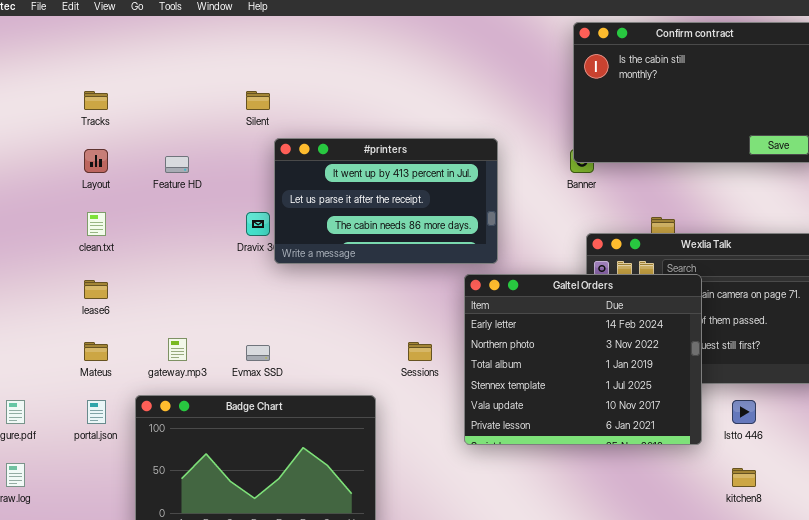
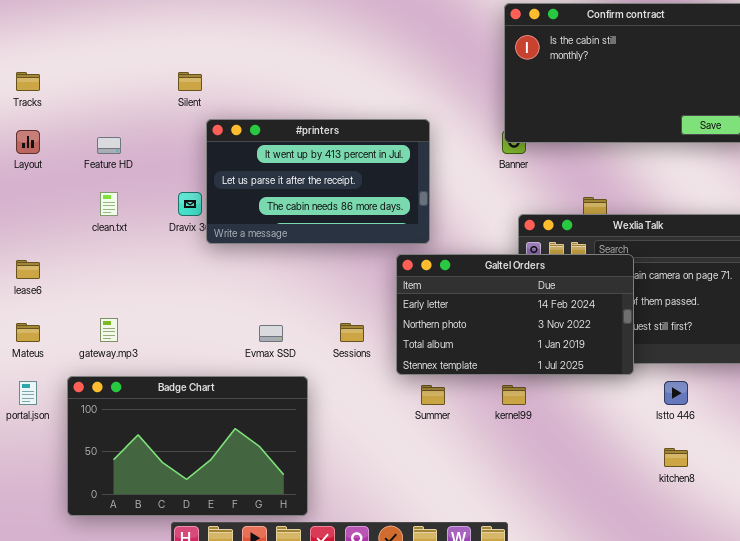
clean.txt: [87,212,106,236] -> [100,192,118,216], moved
Galtel Orders: [464,274,702,445] -> [396,254,634,375], resized
Evmax SSD: [246,345,270,361] -> [259,325,283,342], moved

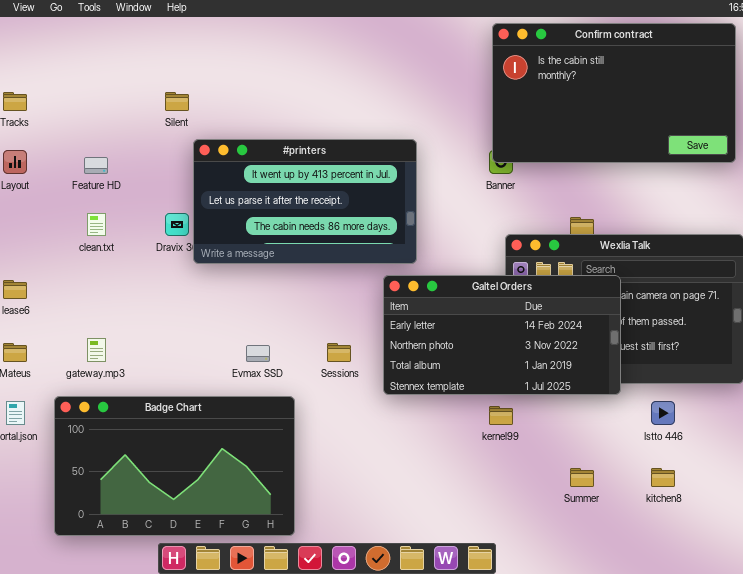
Summer: [421,385,445,405] -> [570,468,594,487], moved

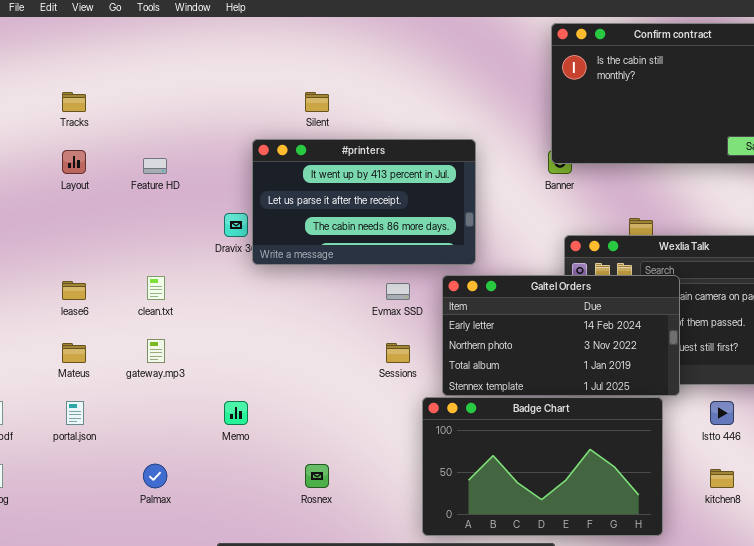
Silent: [165,92,189,111] -> [305,92,329,112], moved
clean.txt: [87,213,106,236] -> [147,276,165,300], moved
Evmax SSD: [246,345,270,362] -> [386,283,410,300], moved
Badge Chart: [54,396,295,536] -> [422,397,663,536], moved

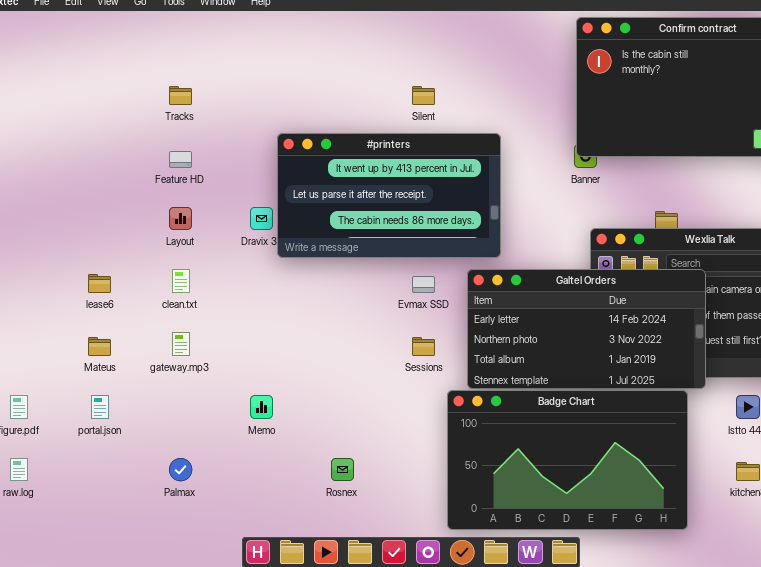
Tracks: [62,92,86,112] -> [169,86,192,105], moved
Silent: [305,92,329,112] -> [412,86,435,105], moved
Layout: [62,150,86,174] -> [169,207,192,230], moved

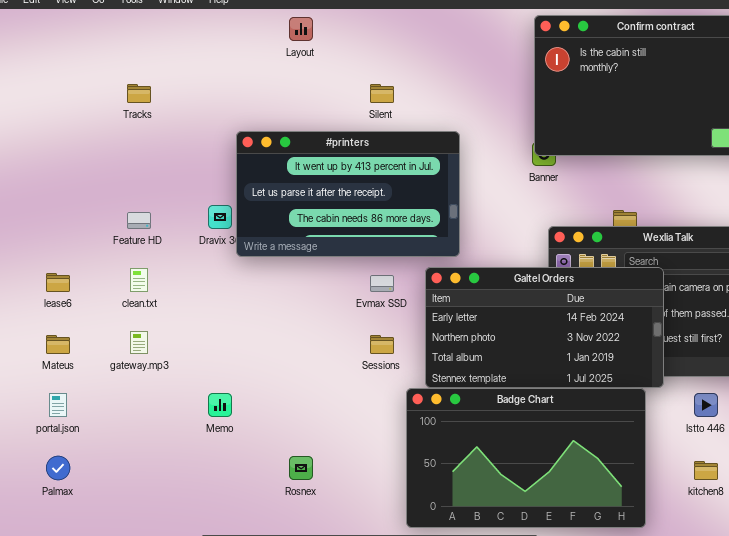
Feature HD: [169,151,192,168] -> [127,212,151,229], moved
Layout: [169,207,192,230] -> [289,17,313,41], moved
Palmax: [169,458,192,481] -> [46,456,70,480], moved

